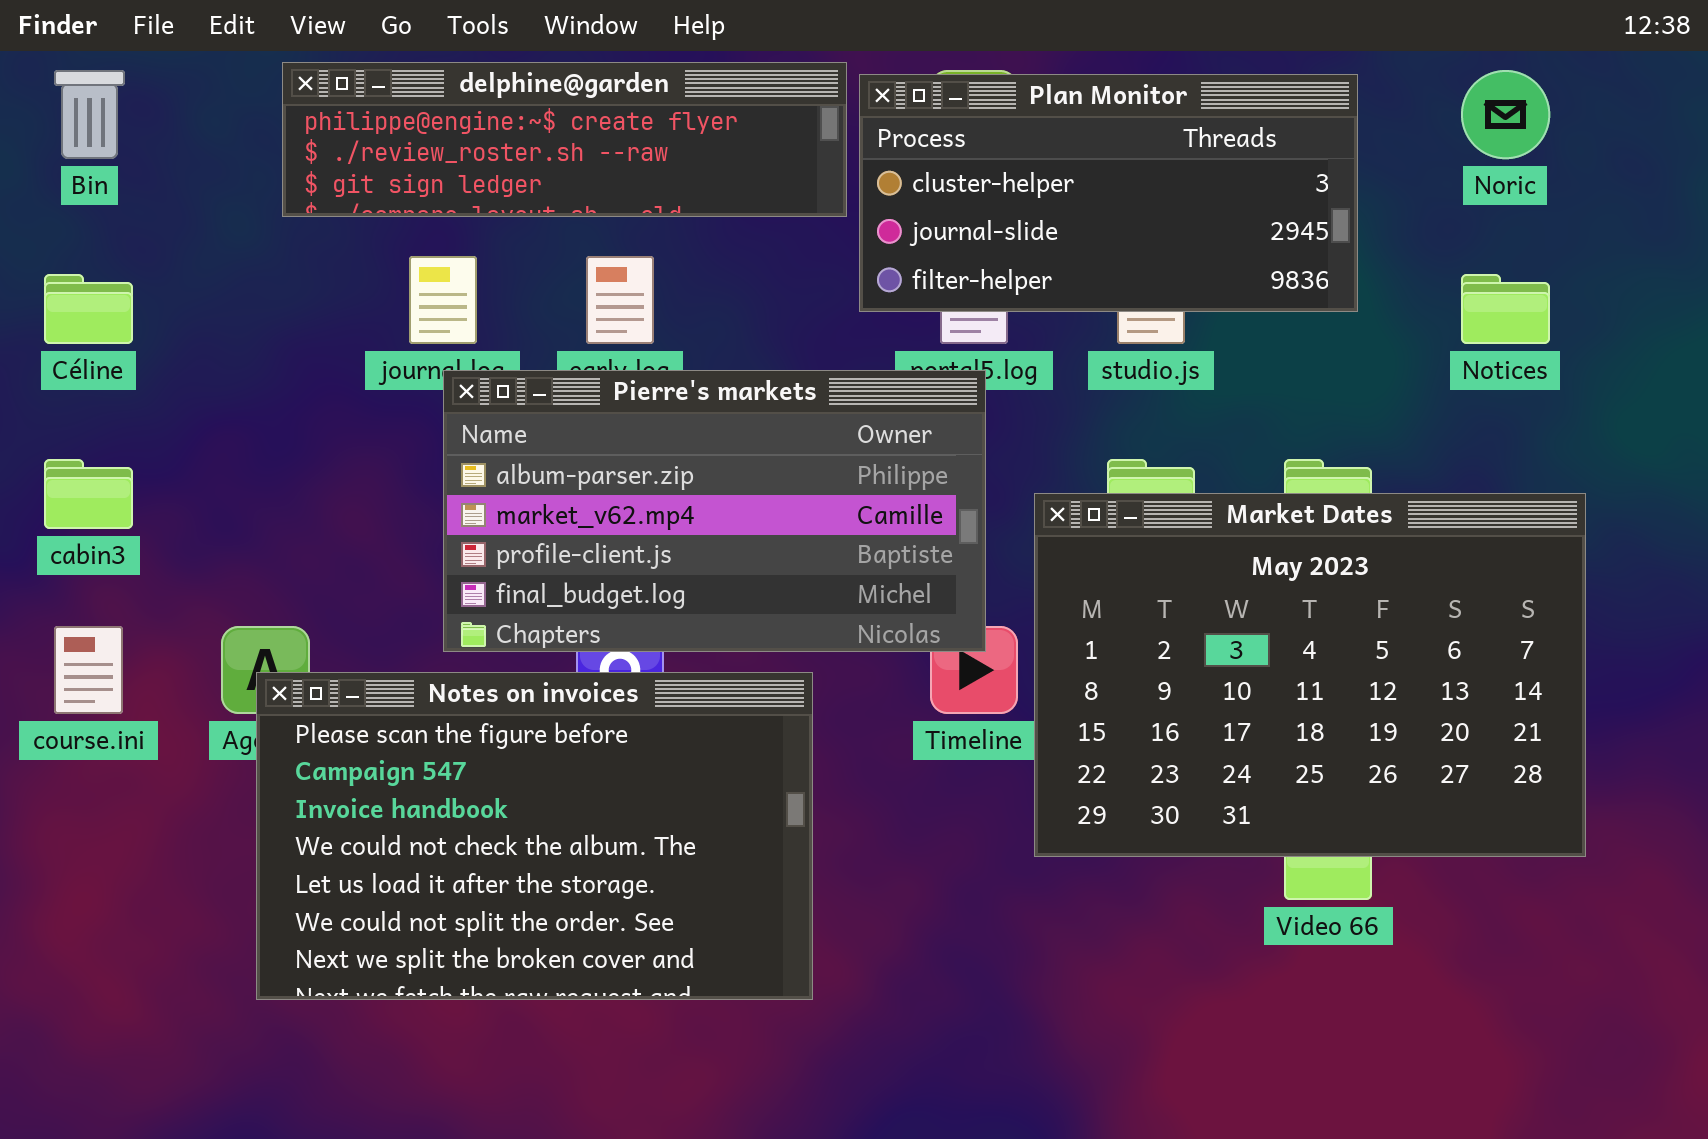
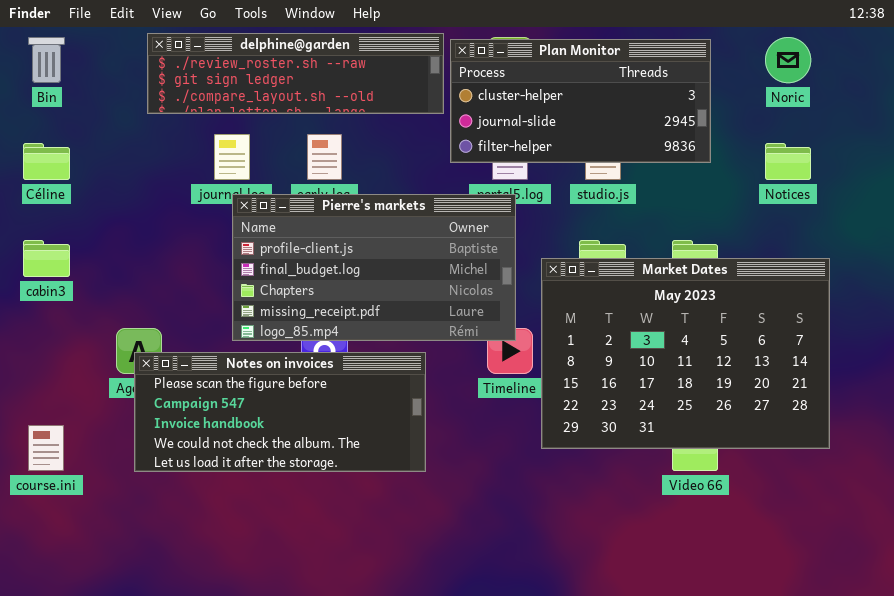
delphine@garden: [282,62,847,217] -> [147,33,444,114], scrolled down 1 row
Pierre's markets: [443,370,986,652] -> [232,194,516,341], scrolled down 2 rows
course.ini: [54,626,123,714] -> [28,425,64,471], moved
Notes on invoices: [256,672,813,1000] -> [134,352,426,472], resized

